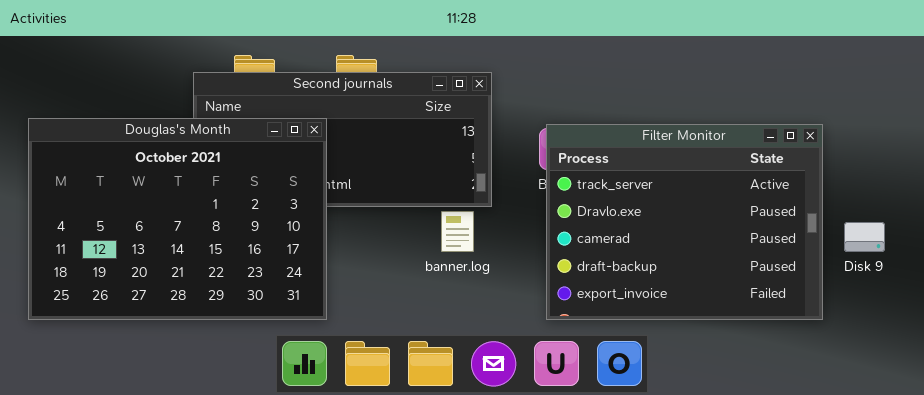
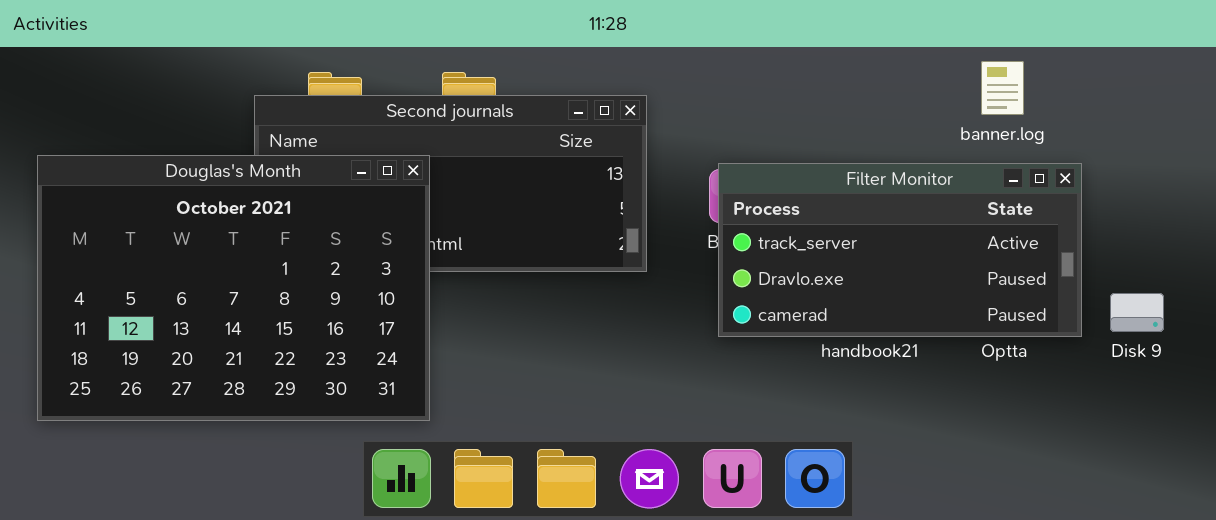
Filter Monitor: [546,124,823,320] -> [718,163,1082,337], resized
banner.log: [441,211,474,252] -> [981,61,1024,115], moved

